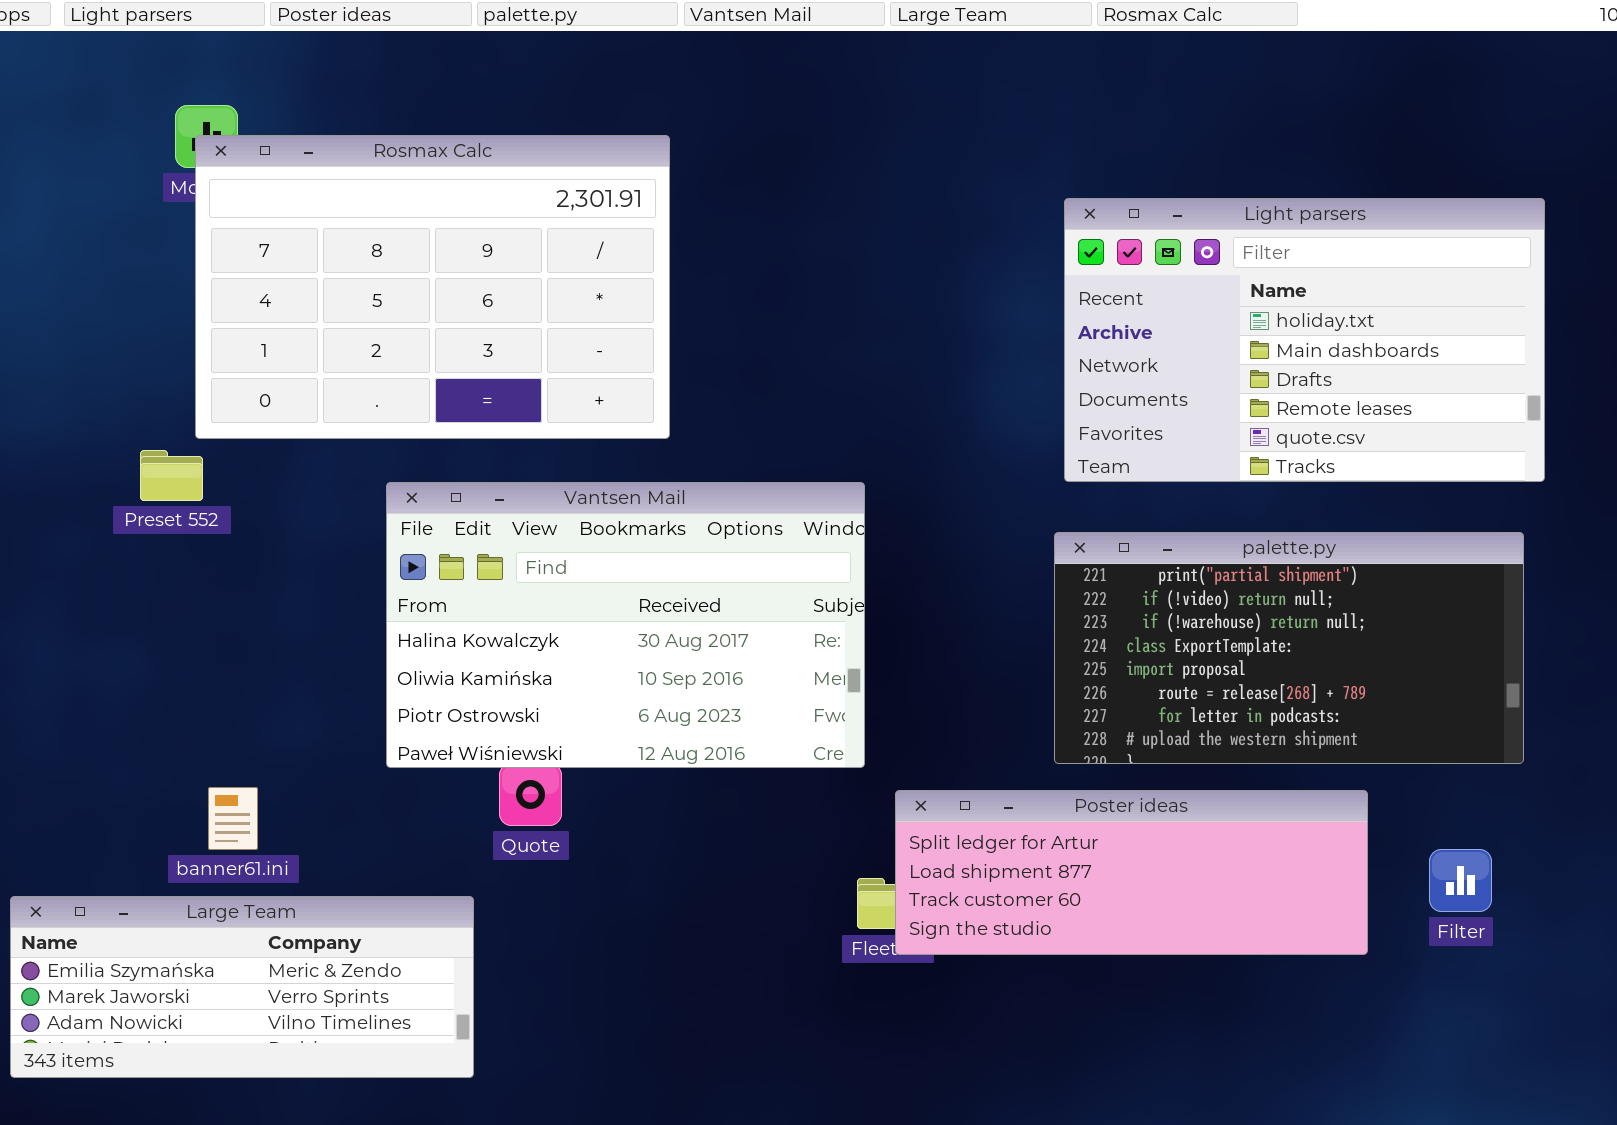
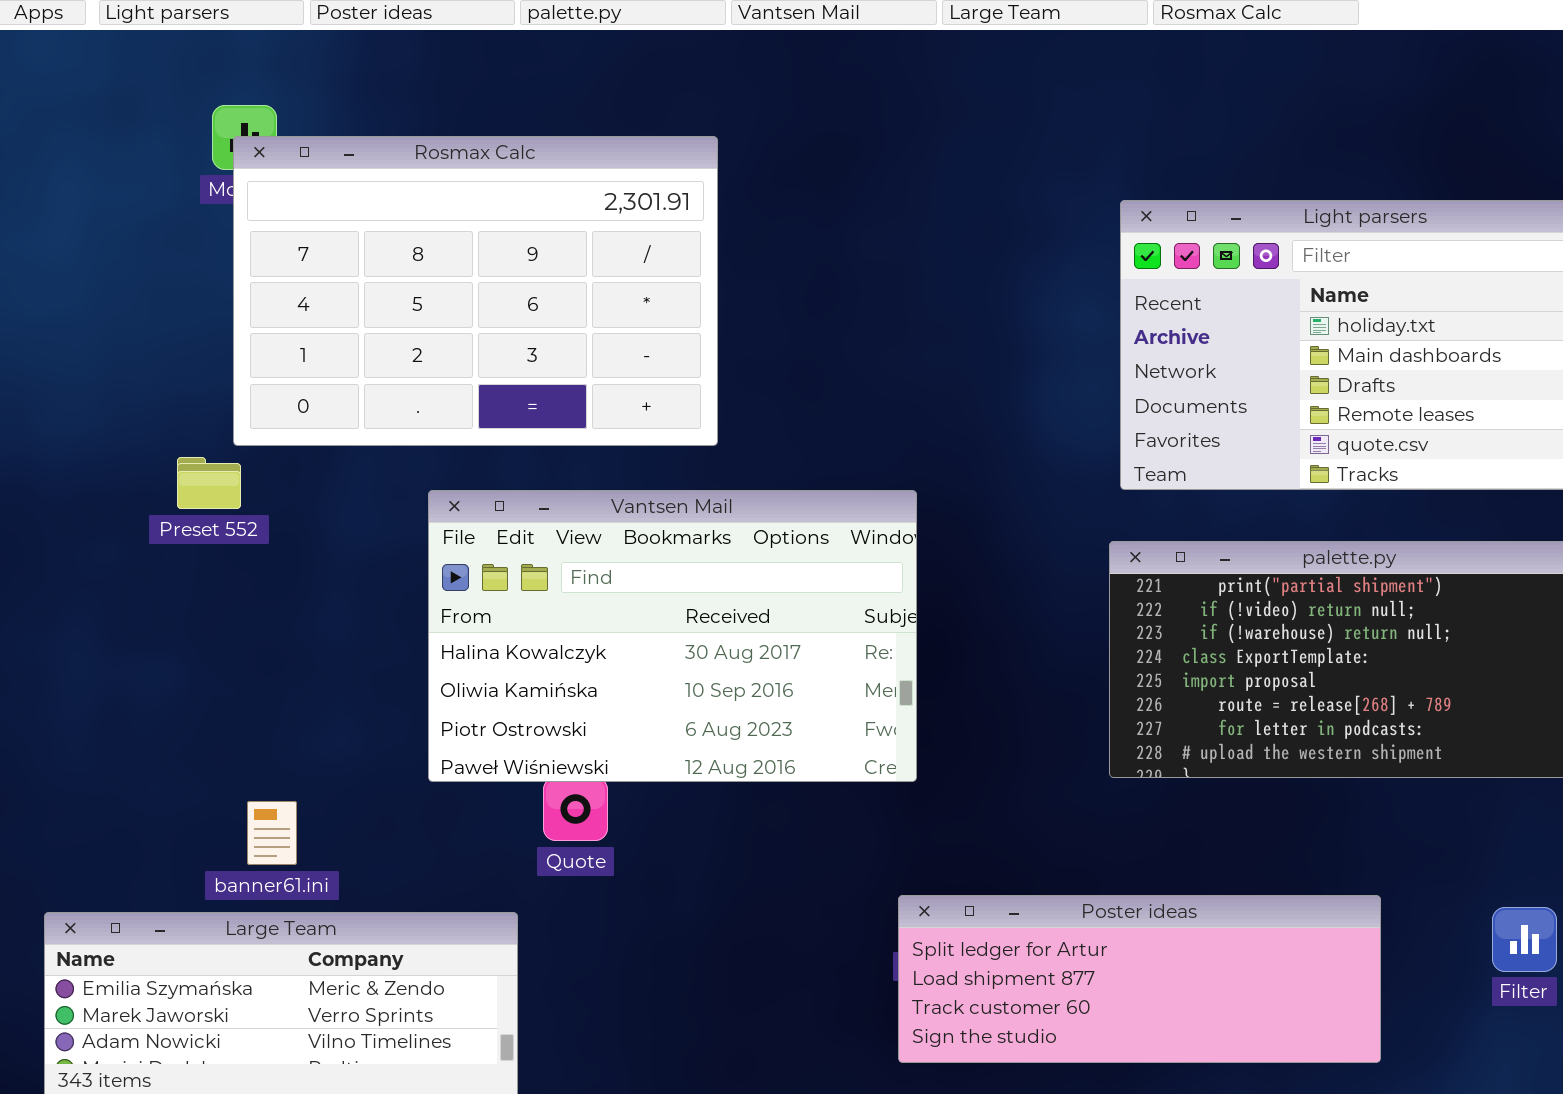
Poster ideas: [895,790,1368,955] -> [898,895,1381,1063], moved
Filter: [1429,849,1492,912] -> [1492,907,1557,972], moved

